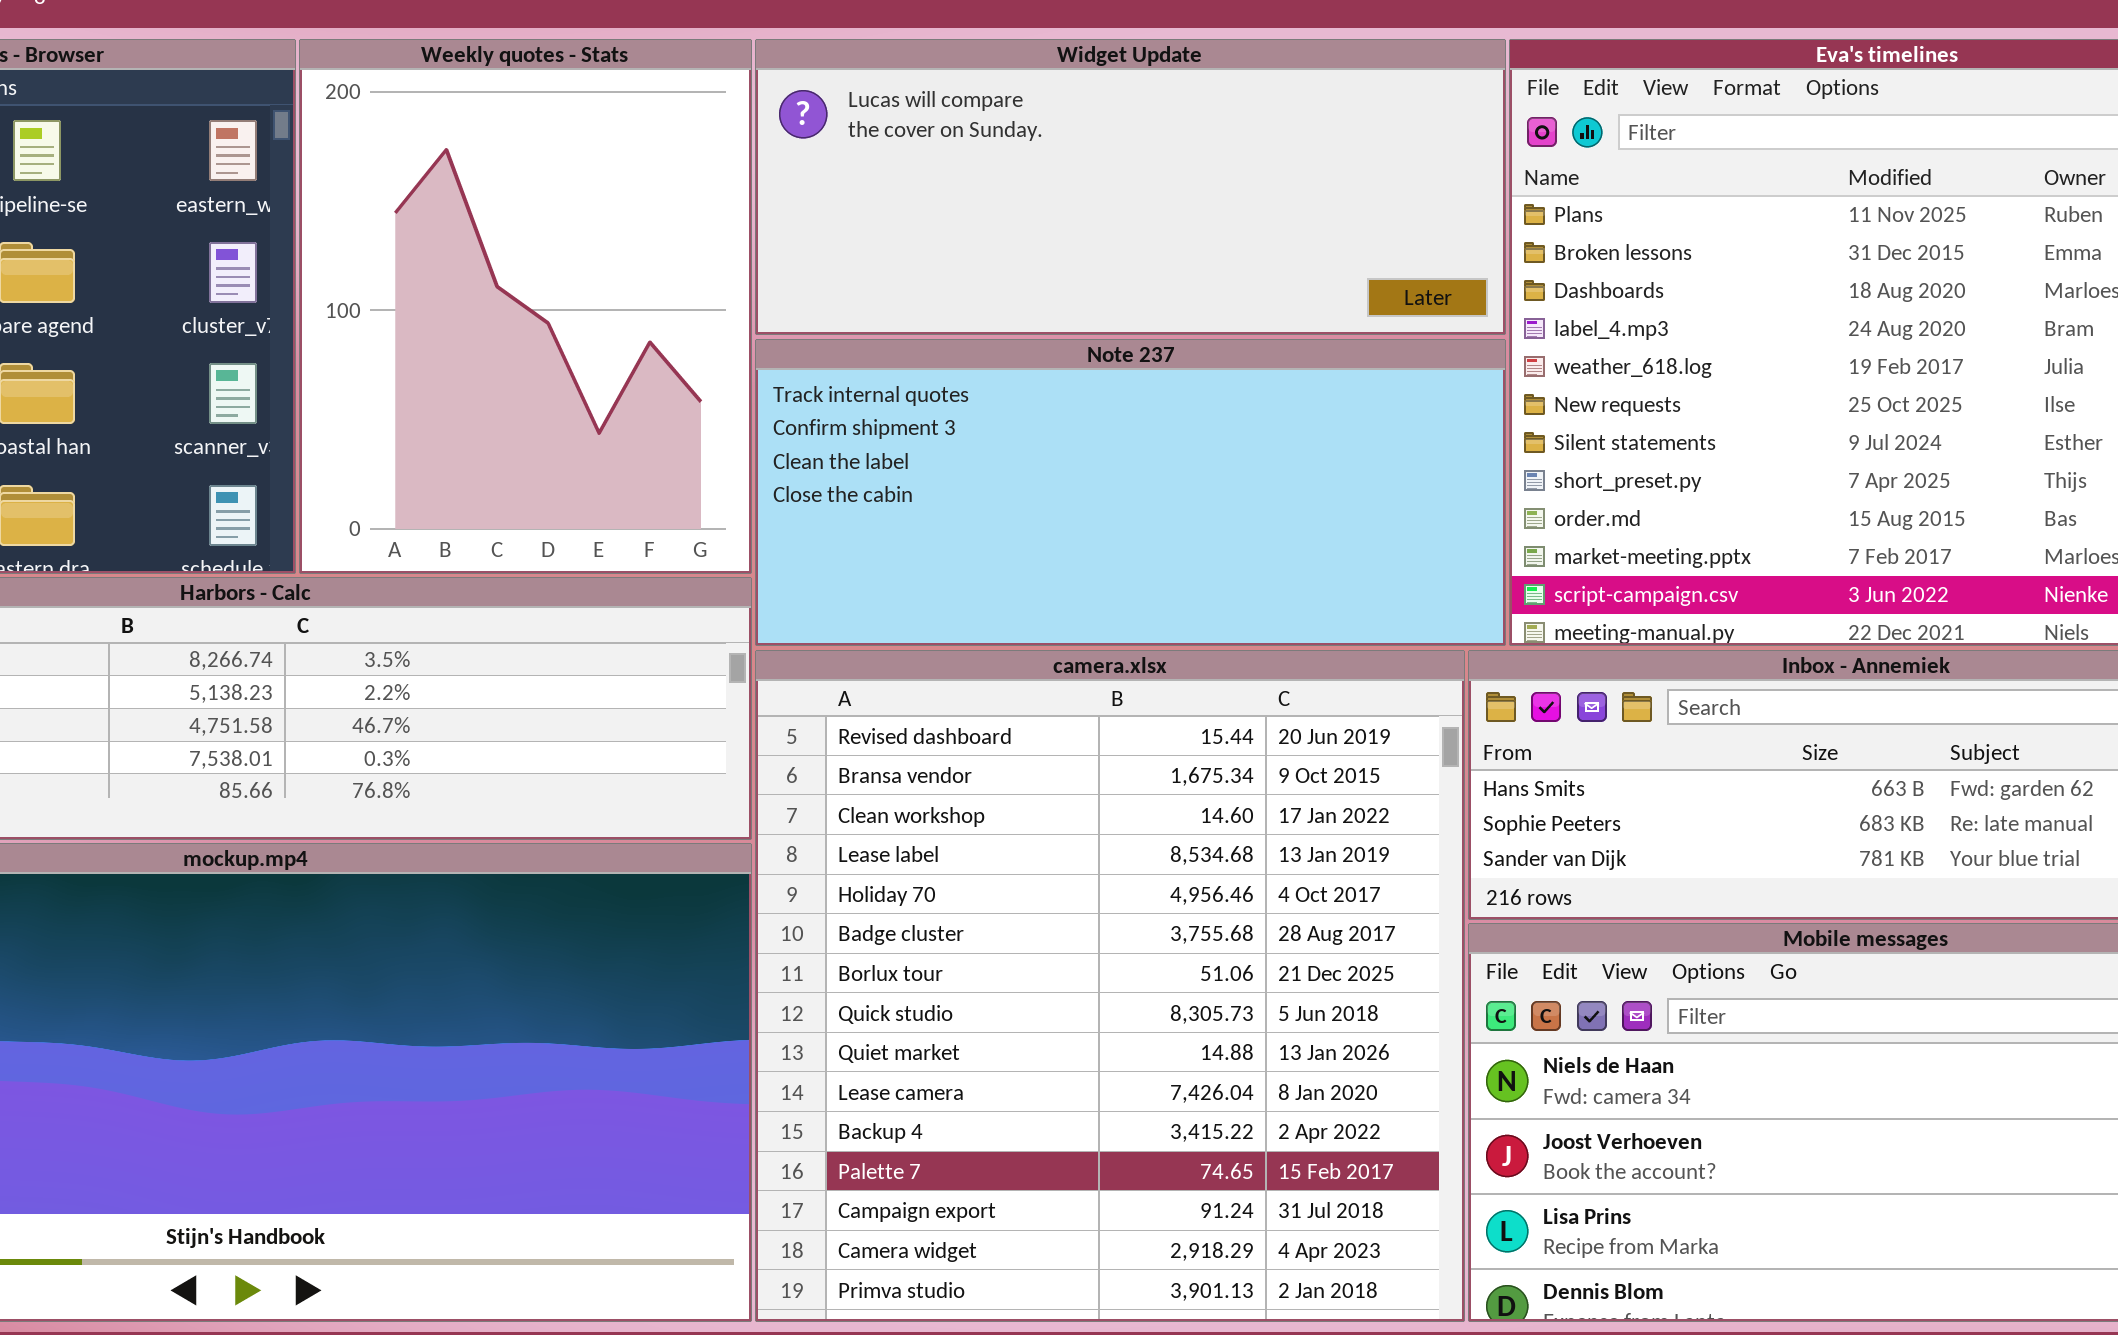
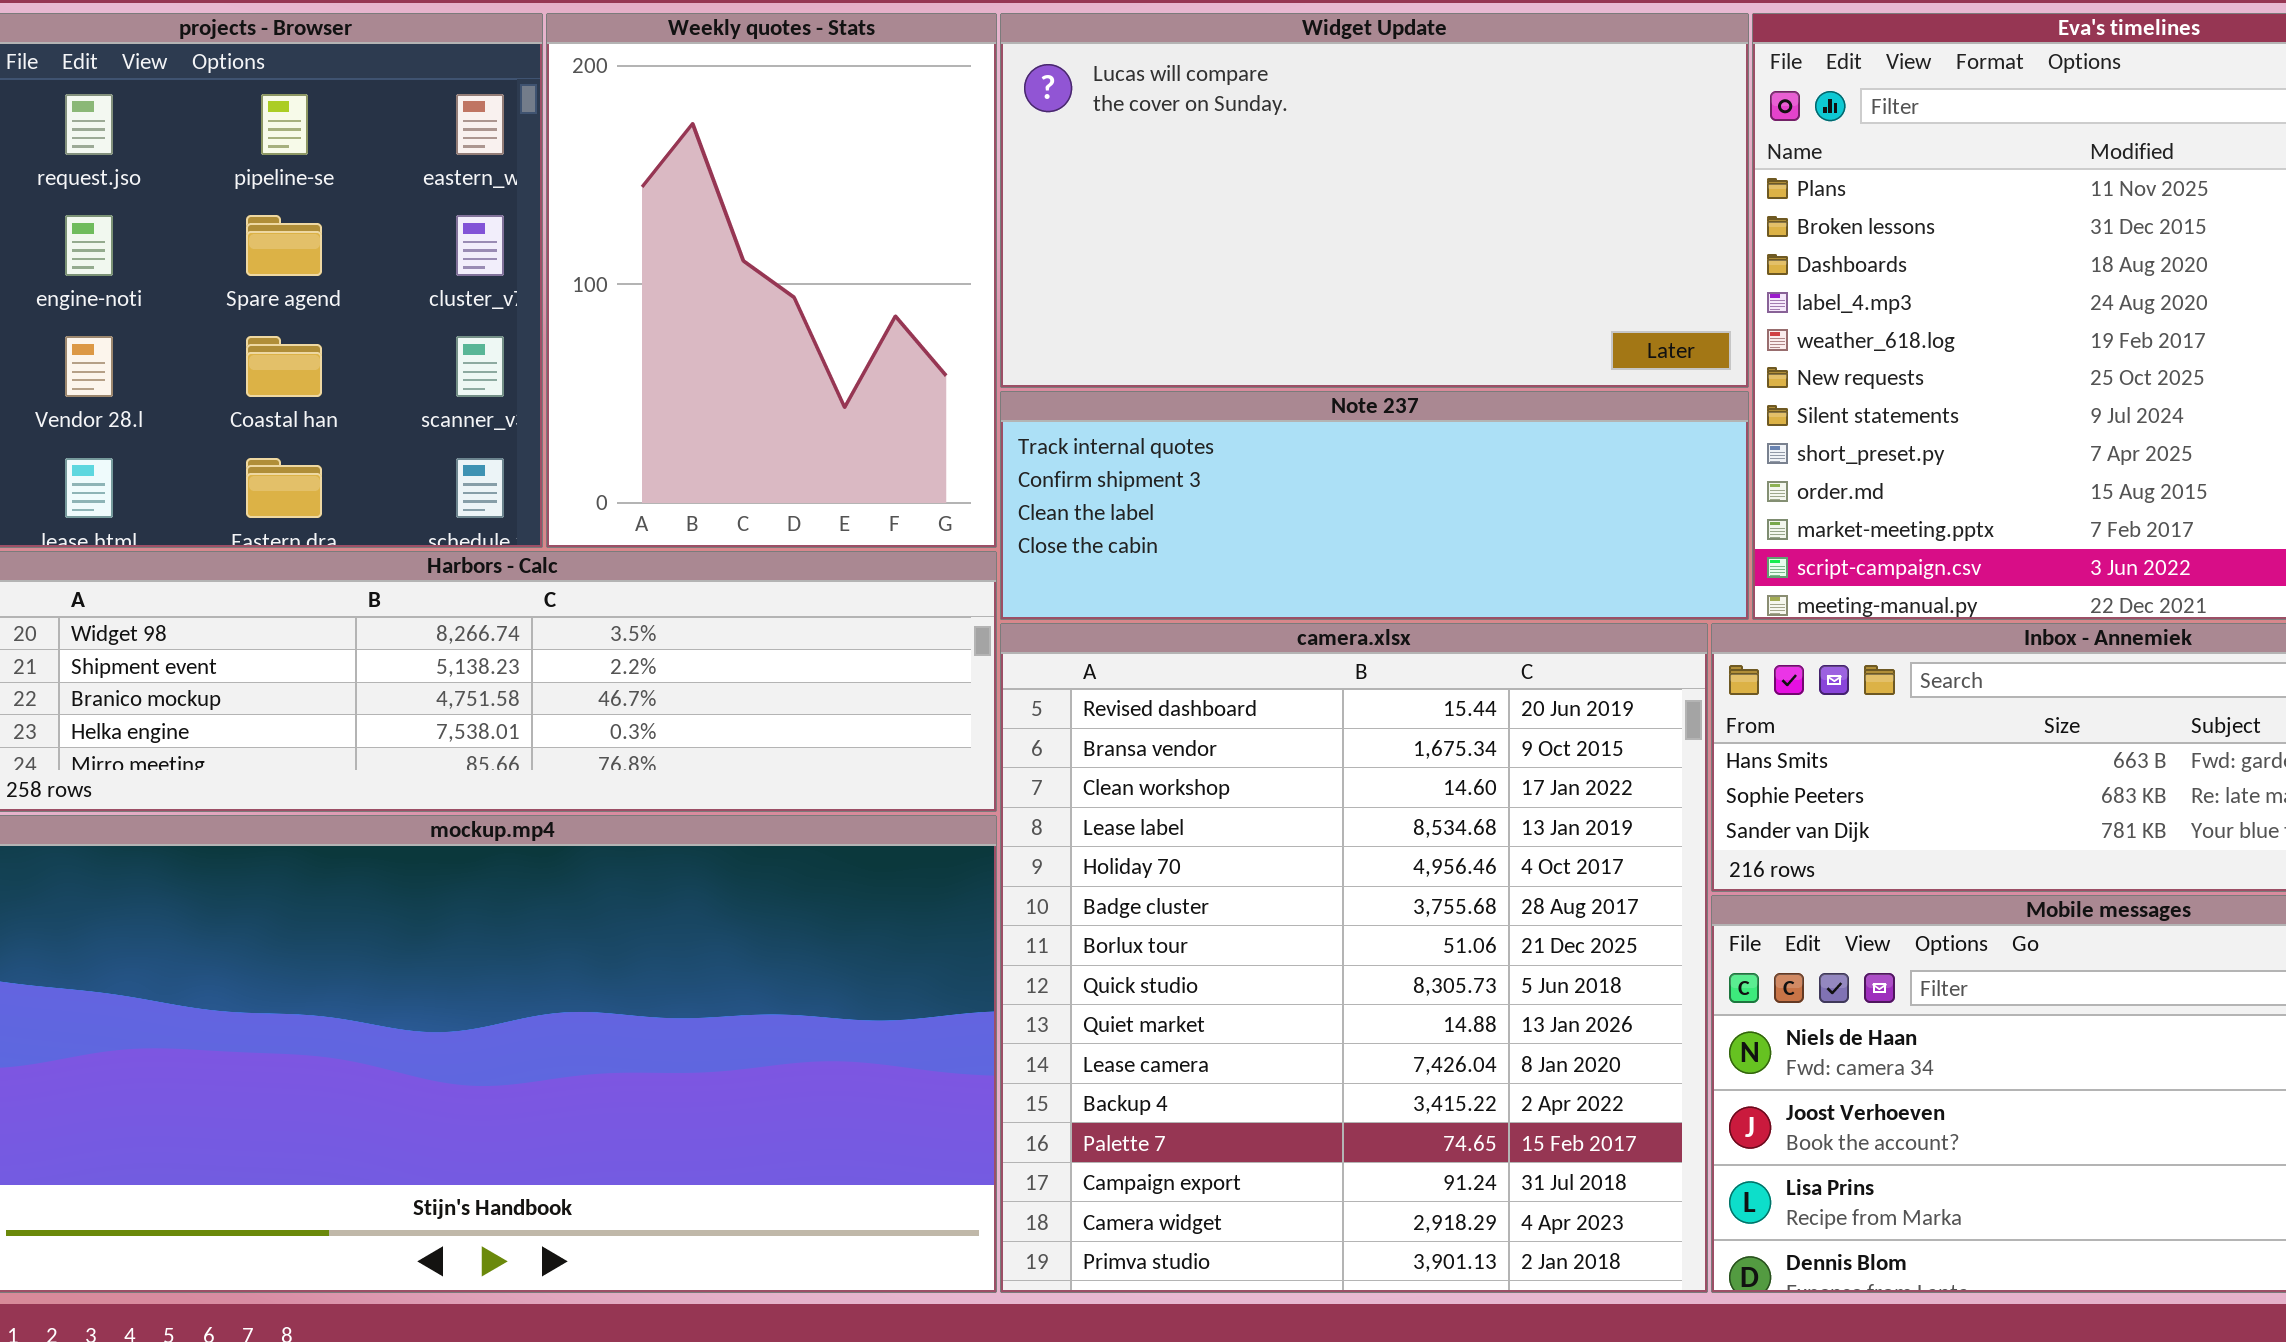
Widget Update: [755,39,1506,335] -> [1000,13,1749,388], resized
Note 237: [755,339,1506,646] -> [1000,391,1749,620], resized

